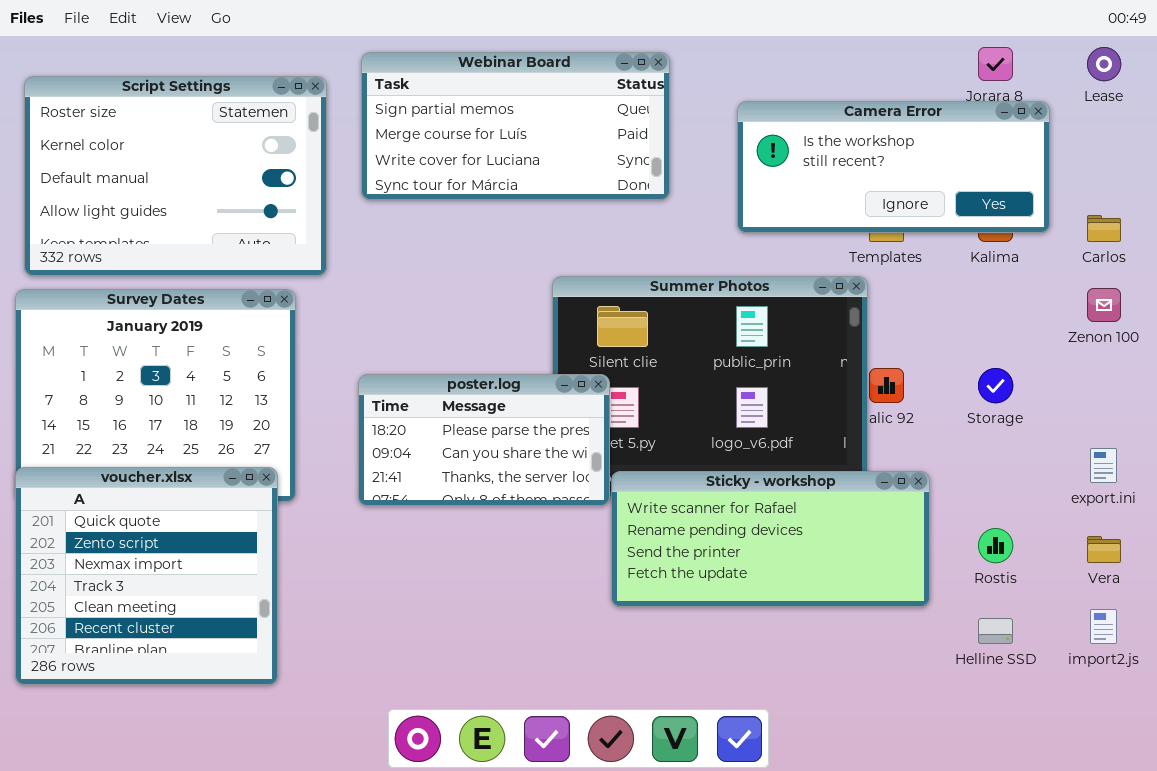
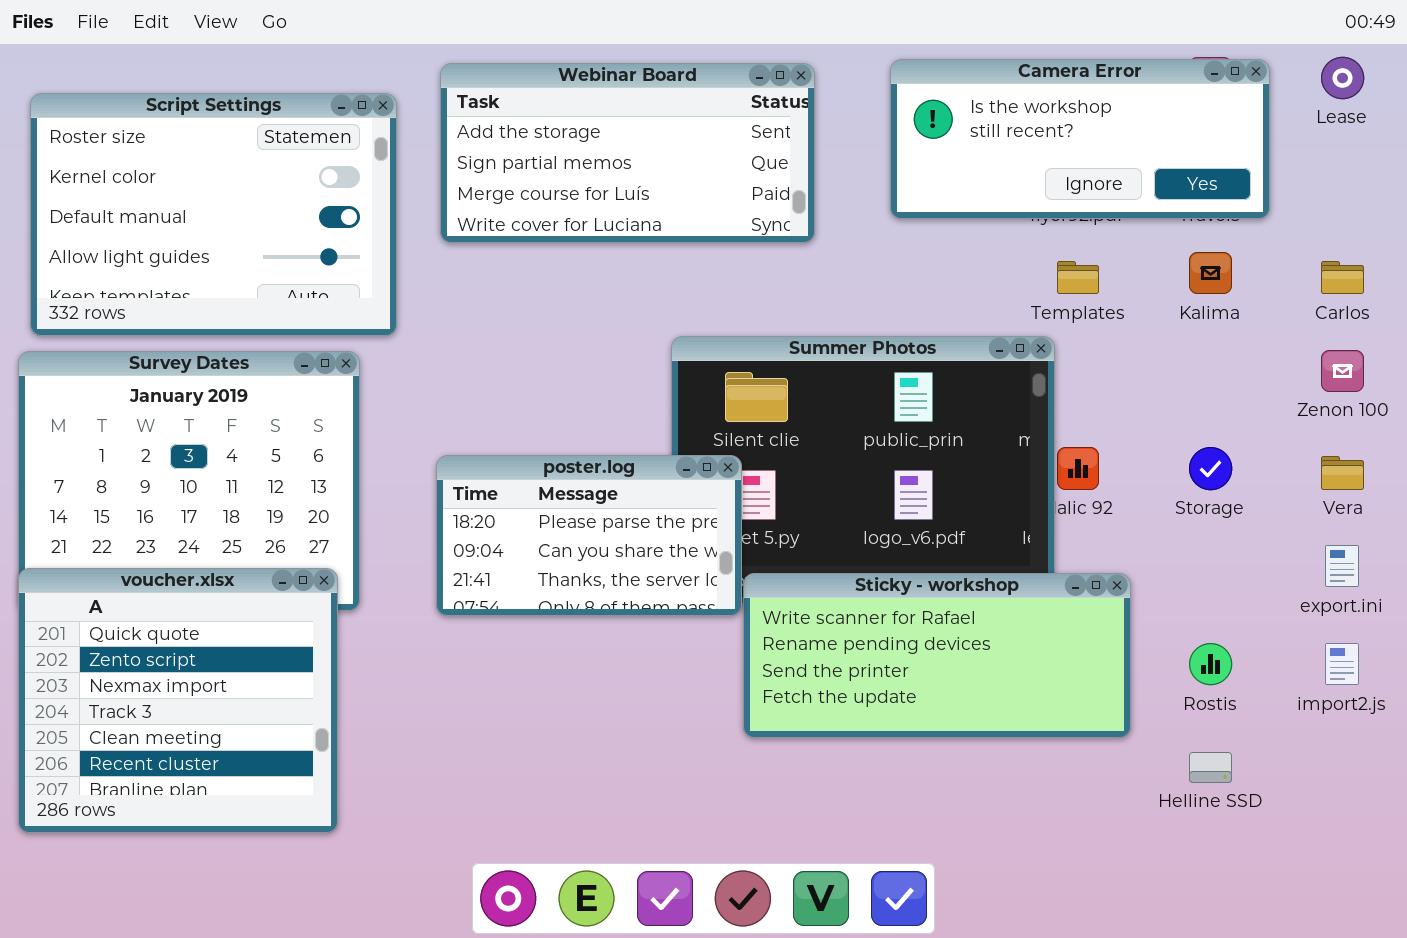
Webinar Board: [361,52,670,200] -> [440,63,815,243], scrolled up 1 row
Camera Error: [737,101,1050,233] -> [890,59,1270,219], moved
Vera: [1087,536,1121,563] -> [1321,456,1364,490], moved
import2.js: [1090,609,1117,644] -> [1325,643,1359,685], moved

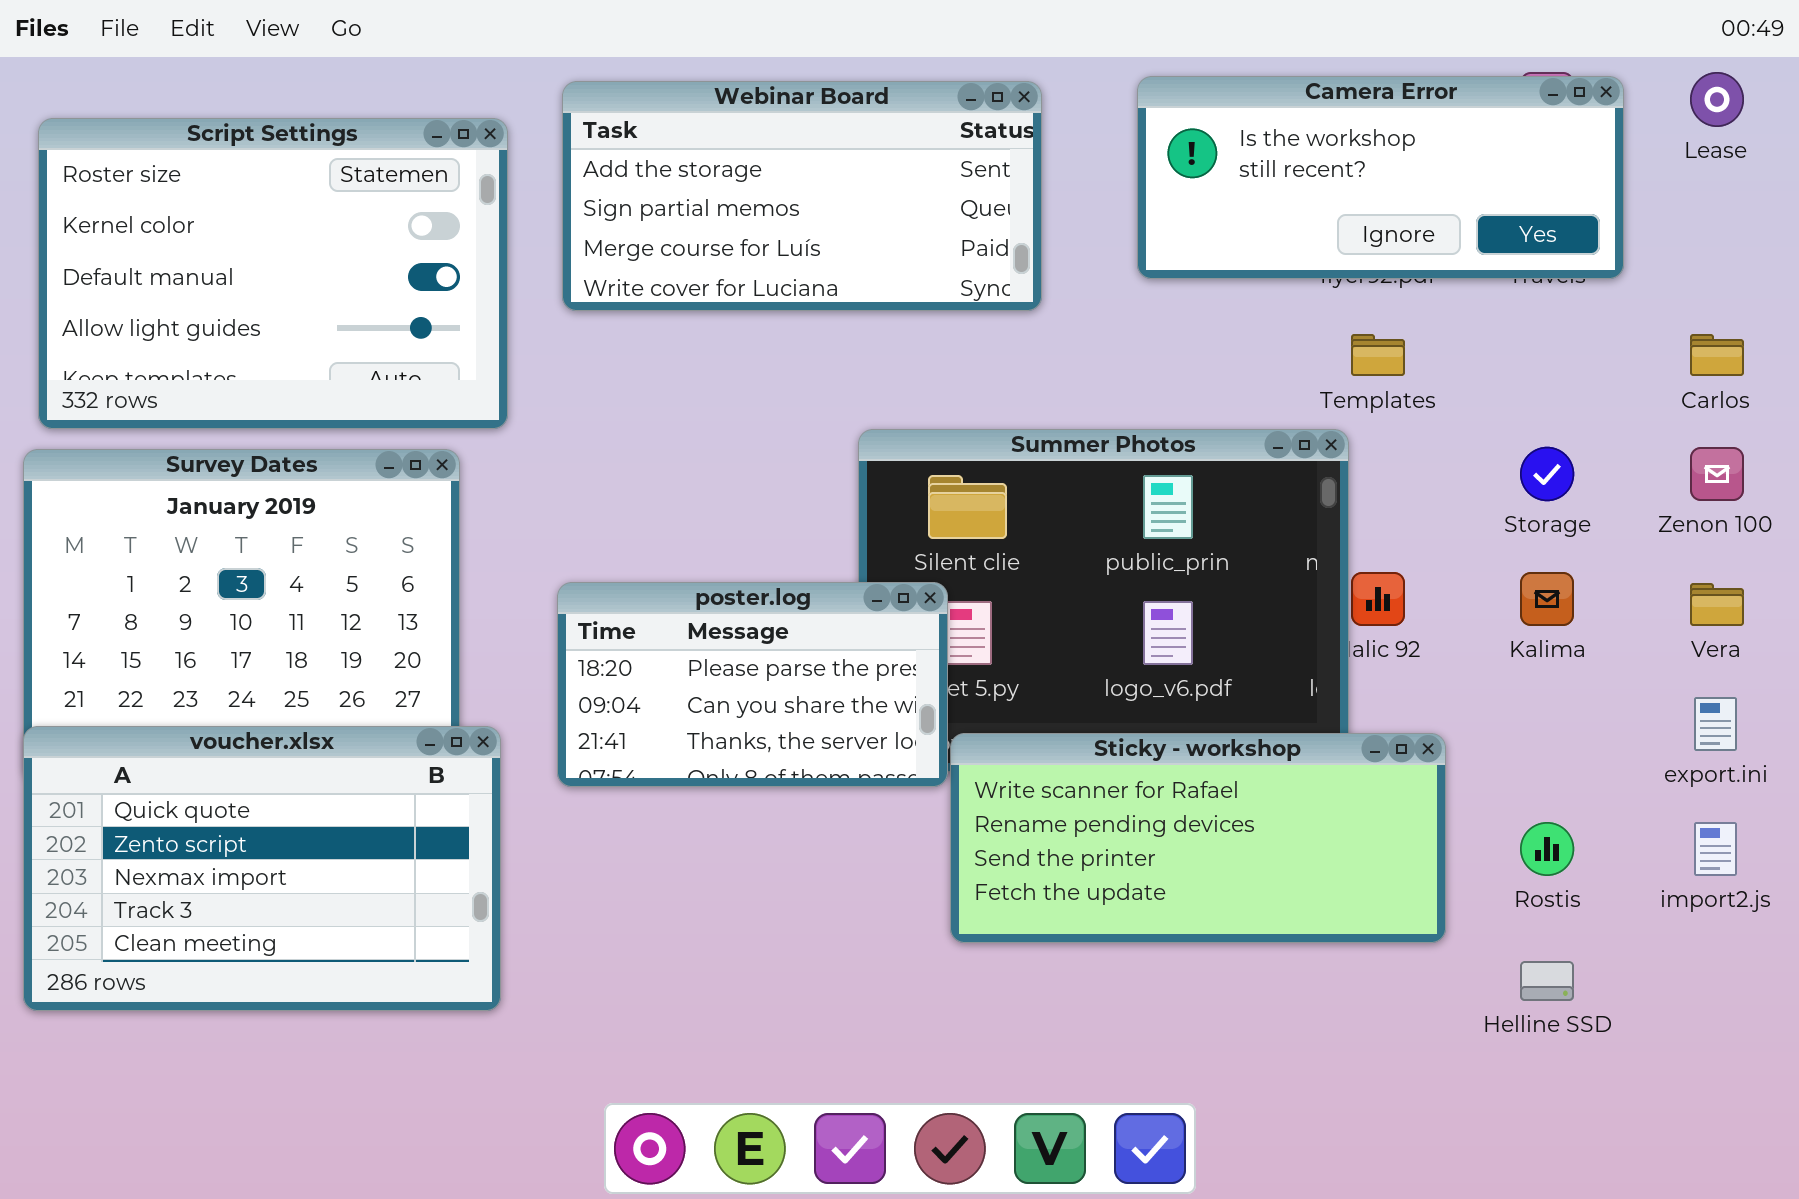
Kalima: [1189,252,1232,294] -> [1520,572,1574,626], moved
Storage: [1189,447,1232,490] -> [1520,447,1574,501], moved
voucher.xlsx: [18,568,338,833] -> [23,726,501,1011], resized

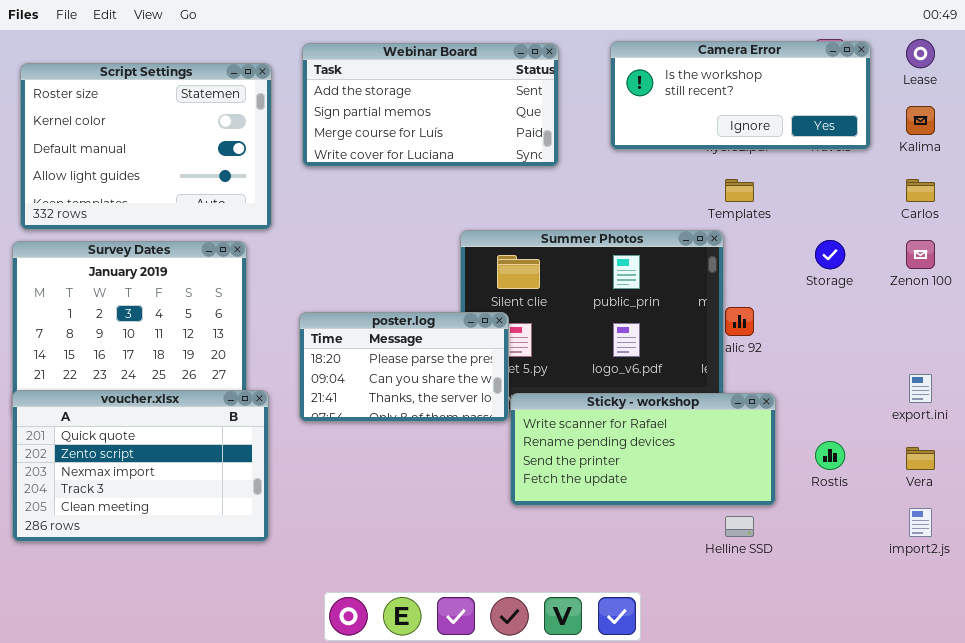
Kalima: [1520,572,1574,626] -> [906,106,935,135], moved
Vera: [1690,583,1744,626] -> [906,447,935,470], moved
import2.js: [1694,822,1737,876] -> [909,508,932,537], moved
Helline SSD: [1520,961,1574,1001] -> [725,516,754,537], moved

